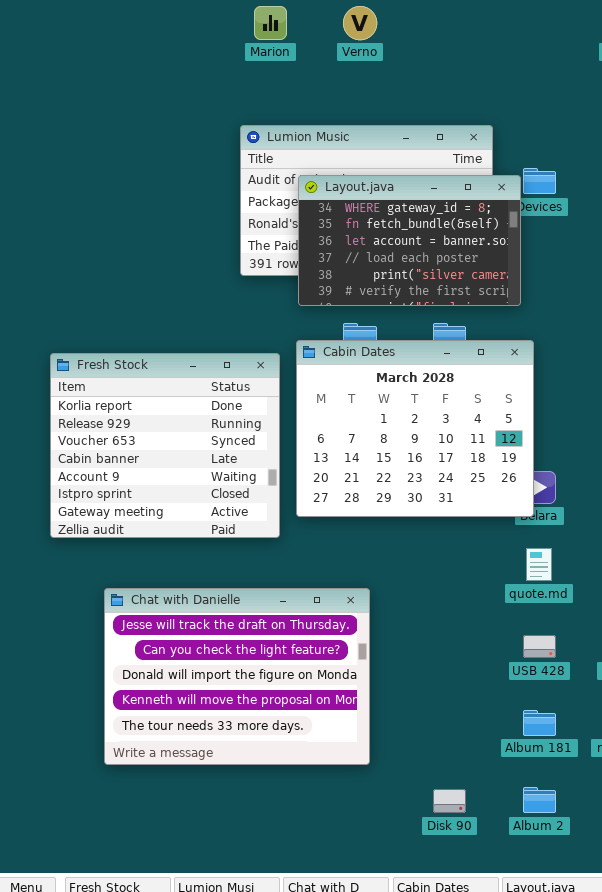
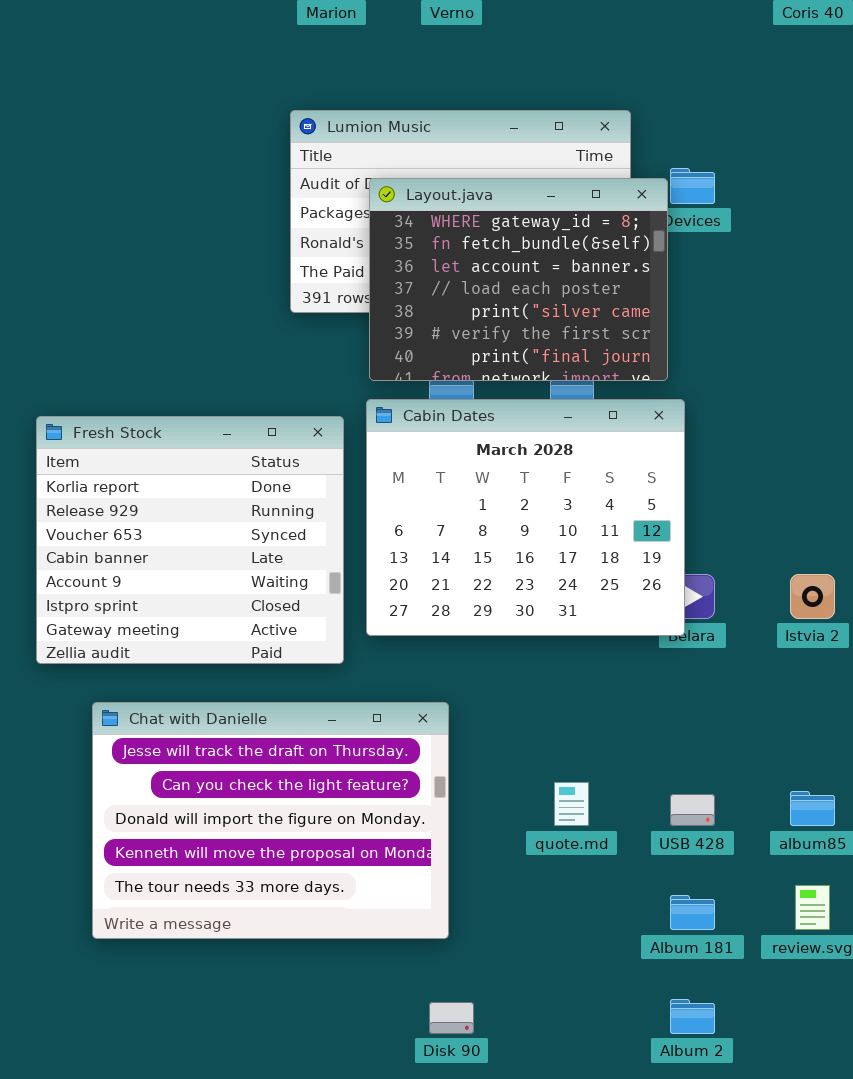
Layout.java: [298,175,521,306] -> [369,178,668,381], resized
quote.md: [526,548,552,581] -> [554,782,589,826], moved
Chat with Danielle: [104,588,370,765] -> [92,702,449,939], moved
Disk 90: [433,789,466,813] -> [429,1002,474,1034], moved

